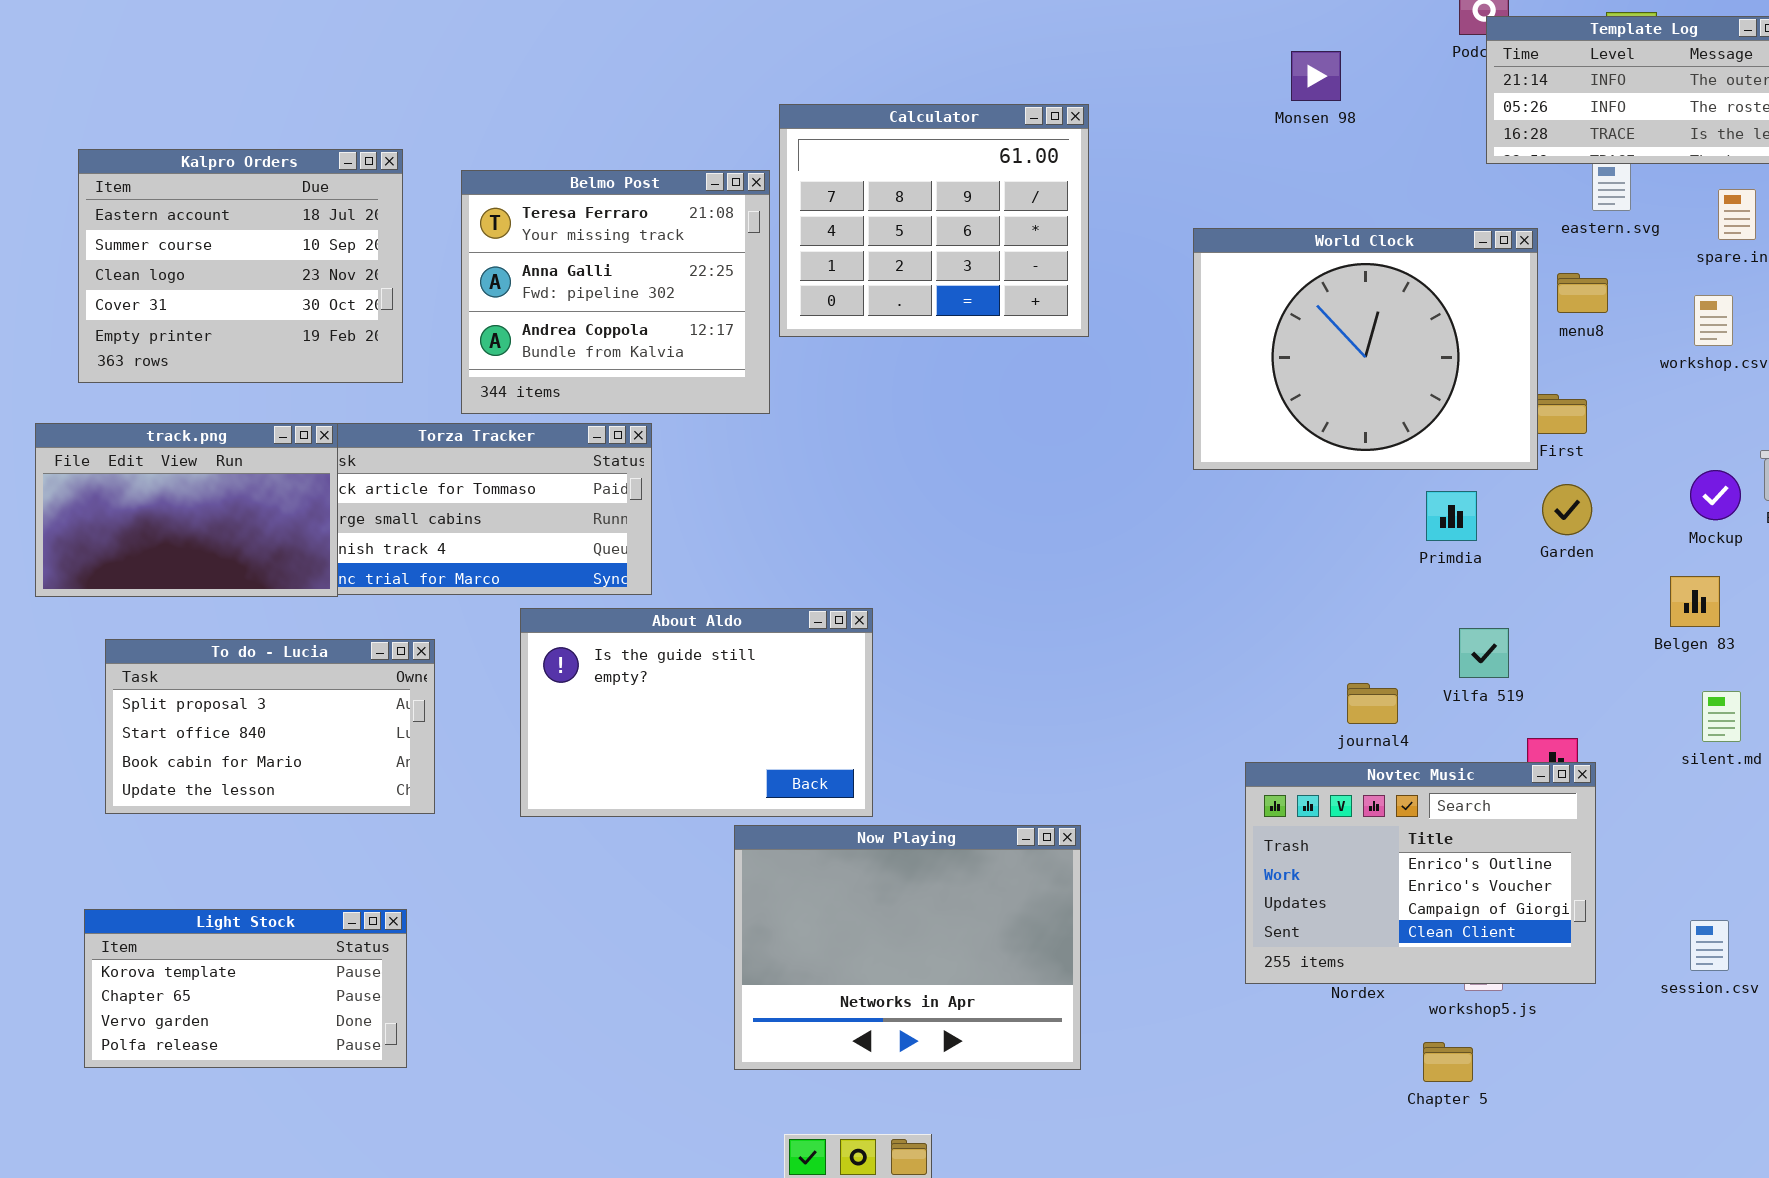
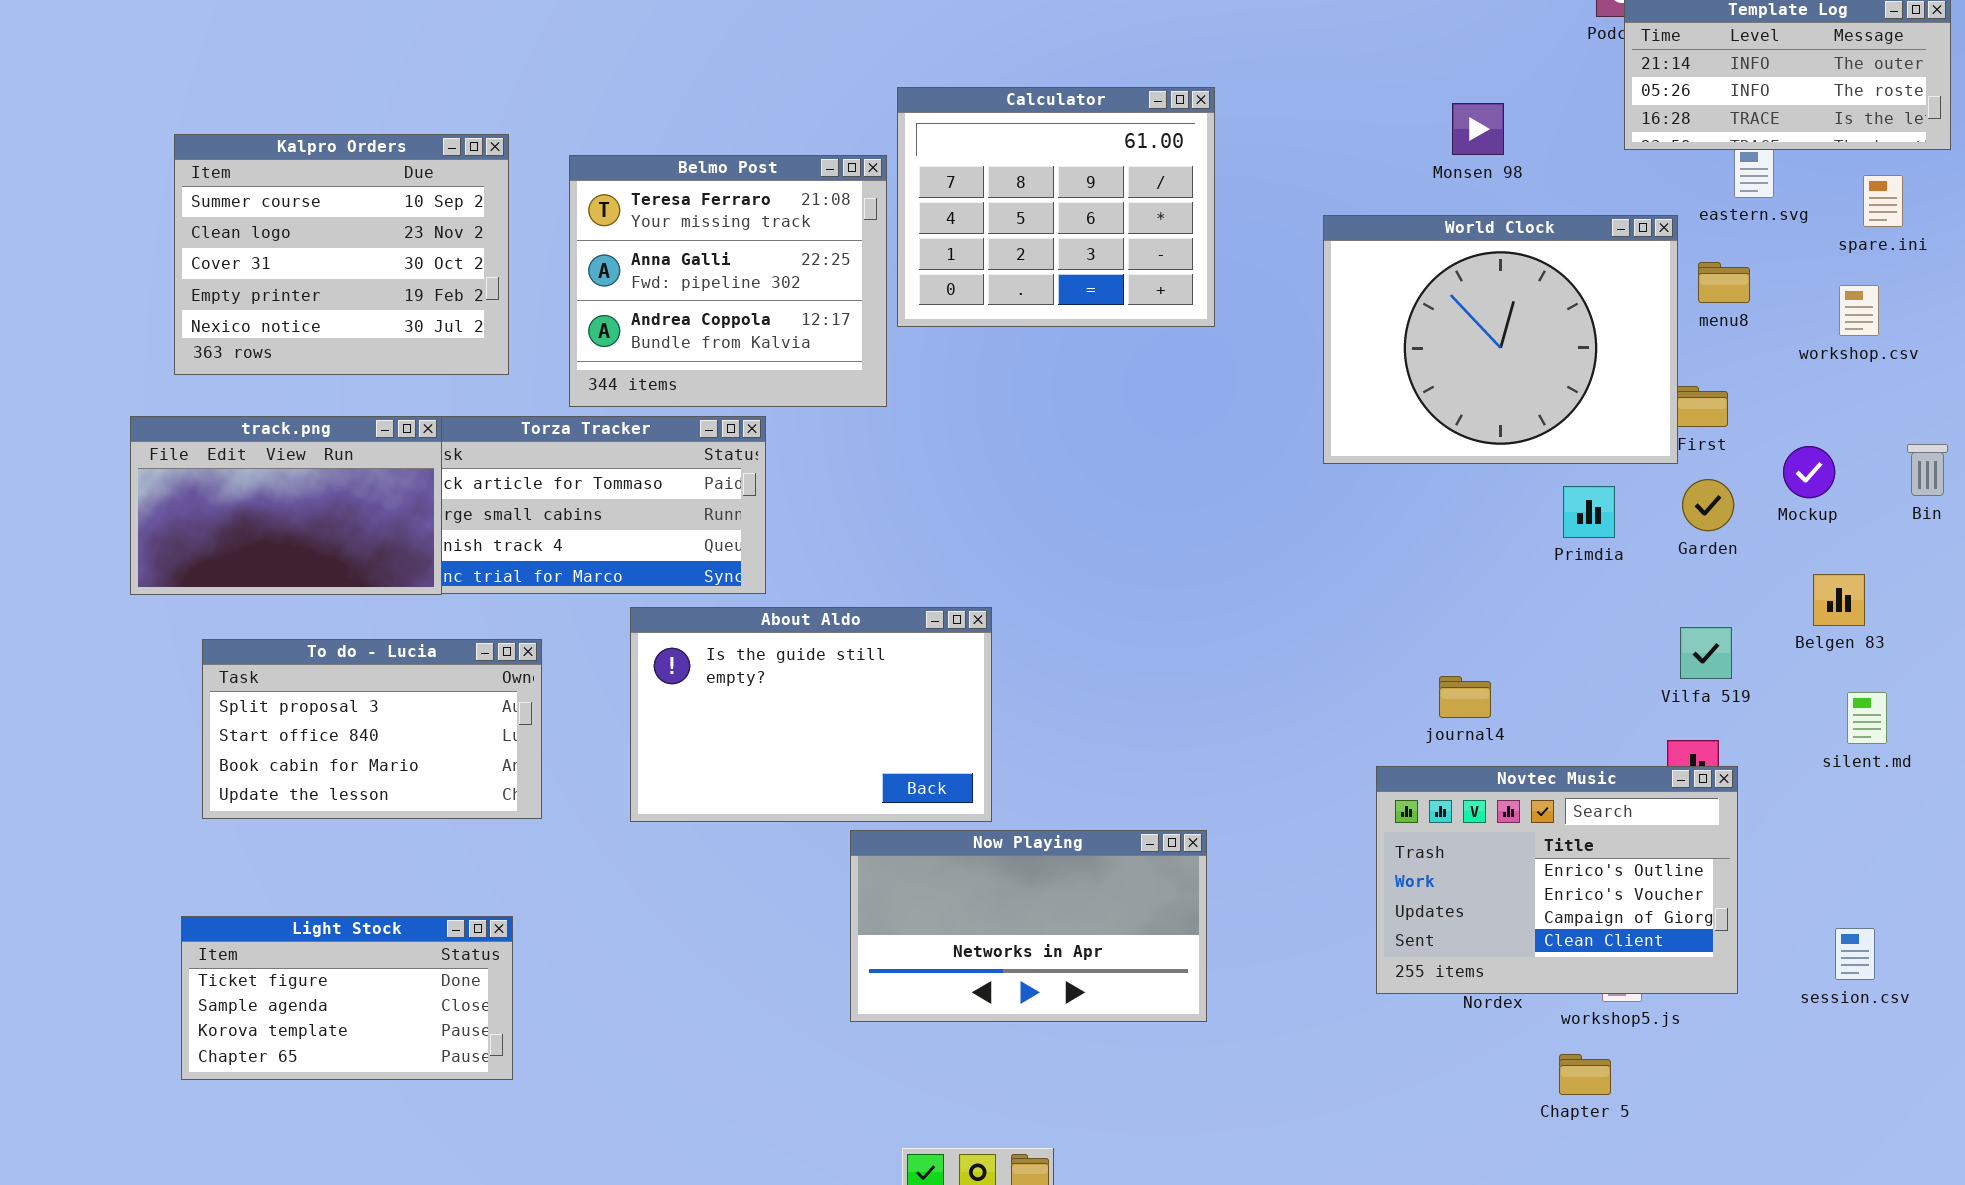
Monsen 98: [1291,51,1341,101] -> [1452,103,1504,155], moved
Kalpro Orders: [78,149,403,383] -> [174,134,509,375], scrolled down 1 row
Mockup: [1690,470,1741,520] -> [1783,446,1835,498], moved
Vilfa 519: [1459,628,1509,678] -> [1680,627,1732,679], moved
journal4: [1347,683,1398,724] -> [1439,676,1491,718], moved
Now Playing: [734,825,1081,1070] -> [850,830,1207,1022], resized
Light Stock: [84,909,407,1068] -> [181,916,513,1080], scrolled up 2 rows

